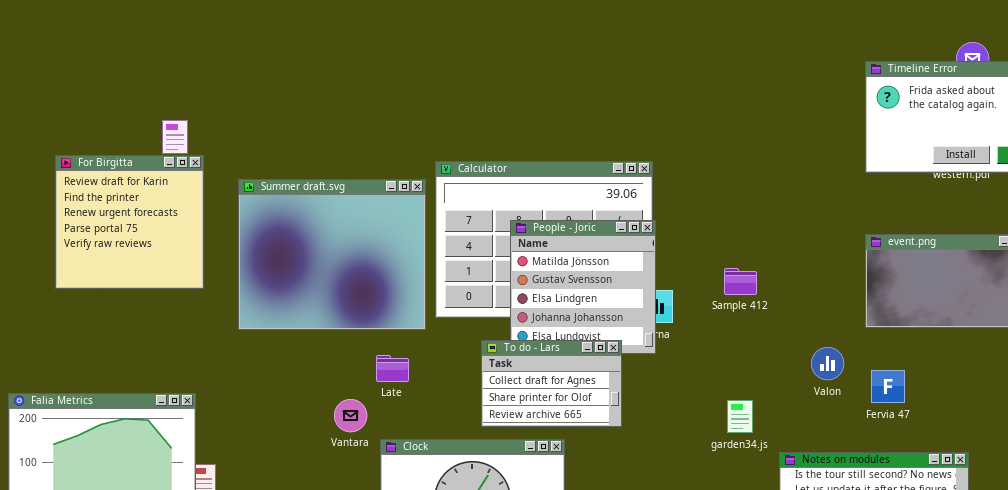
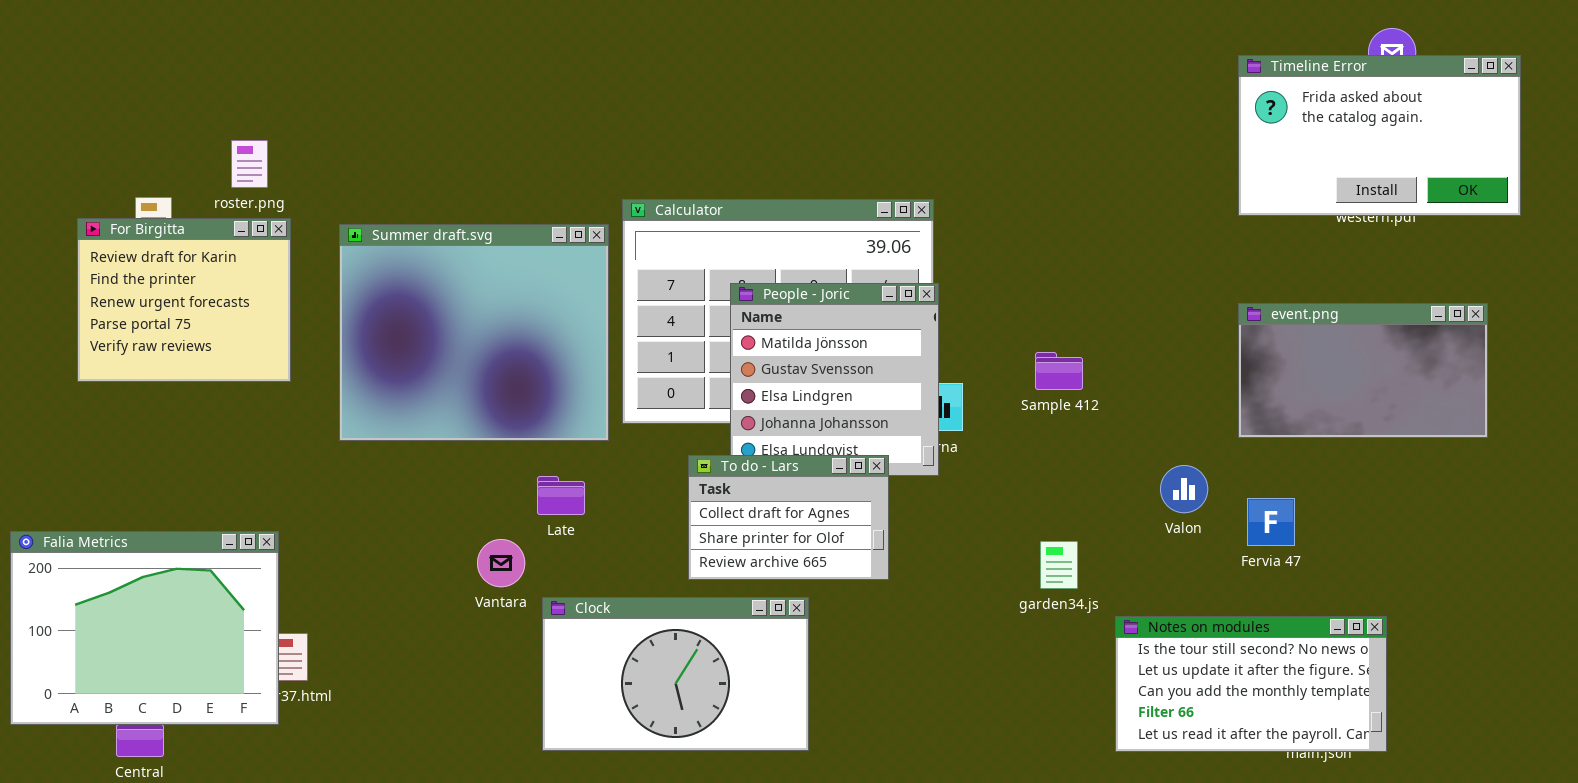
For Birgitta: [55,155,204,289] -> [77,218,291,382], resized

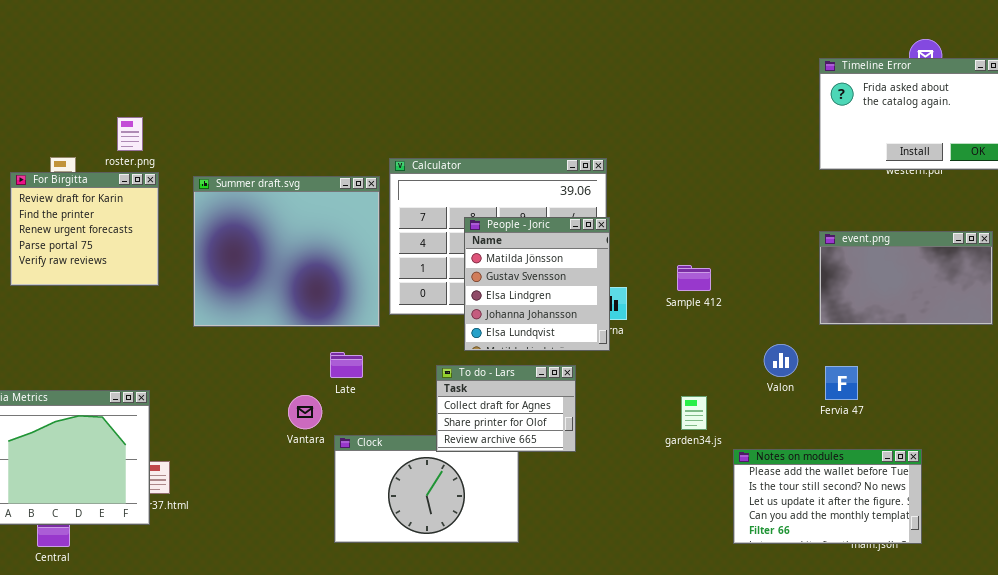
To do - Lars: [688,455,889,580] -> [436,365,576,452], moved
Notes on modules: [1115,616,1387,752] -> [733,449,922,544], scrolled up 1 row

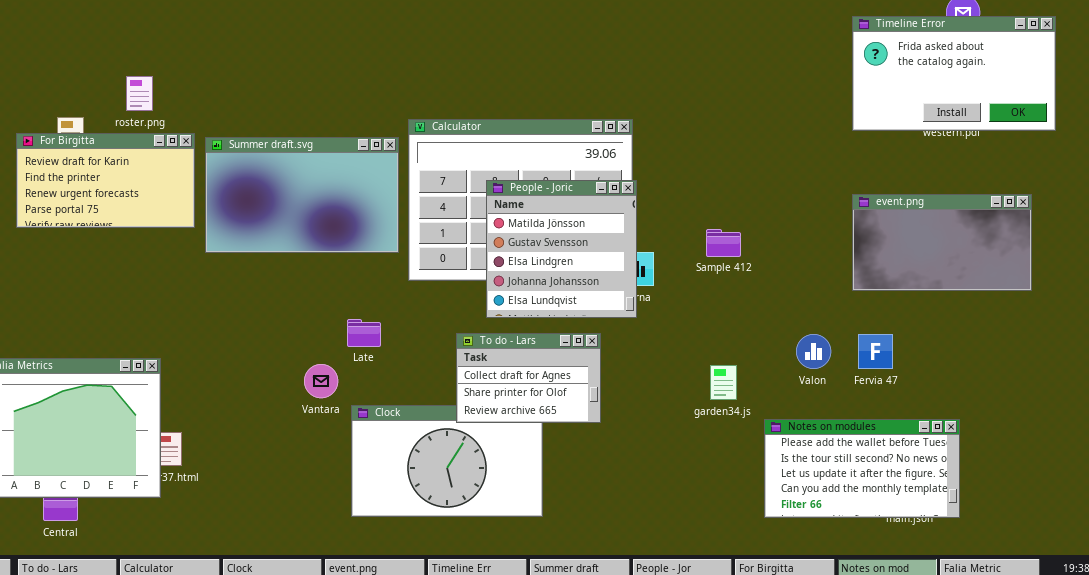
For Birgitta: [10,172,159,286] -> [16,133,195,228], resized
Summer draft.svg: [193,176,380,327] -> [205,137,399,253], resized
Valon: [764,344,798,377] -> [796,334,831,369], moved

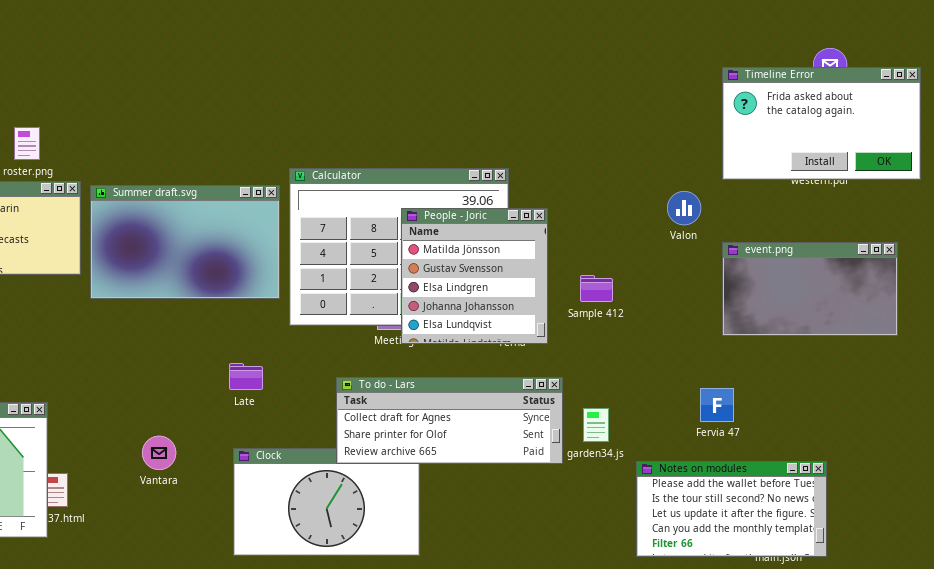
People - Joric: [486,180,637,318] -> [401,208,548,344], moved
To do - Lars: [456,333,601,423] -> [336,377,563,464], resized
Valon: [796,334,831,369] -> [667,191,701,225], moved
Fervia 47: [858,334,893,369] -> [700,388,734,422], moved
Vantara: [304,364,338,398] -> [142,436,176,470], moved

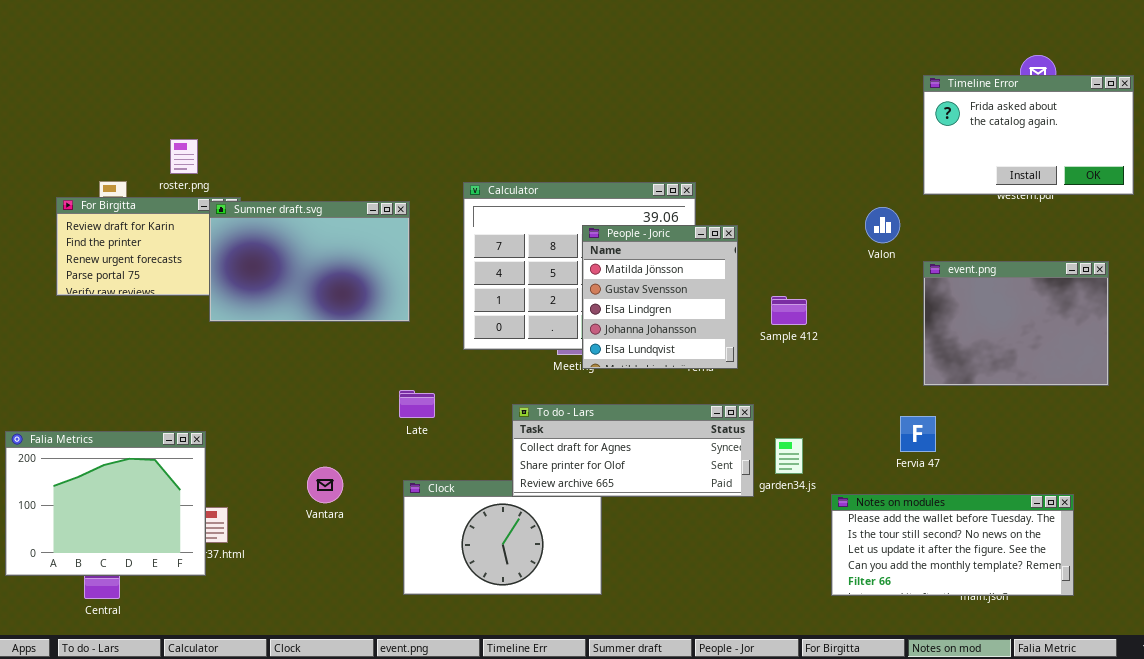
Summer draft.svg: [90,185,280,299] -> [209,201,410,322], moved
event.png: [722,242,898,336] -> [923,261,1109,386], resized
Notes on modules: [636,461,827,557] -> [831,494,1074,596], resized

